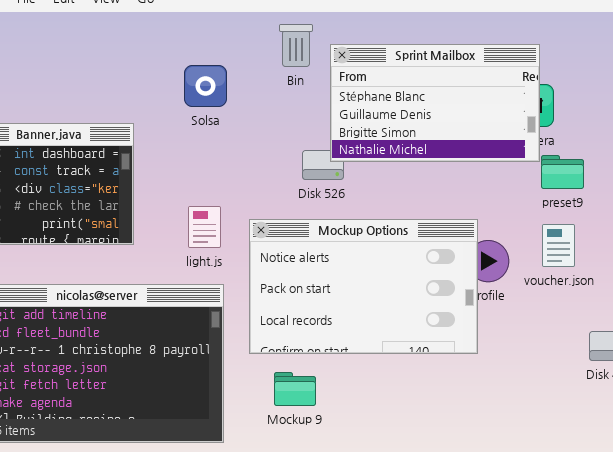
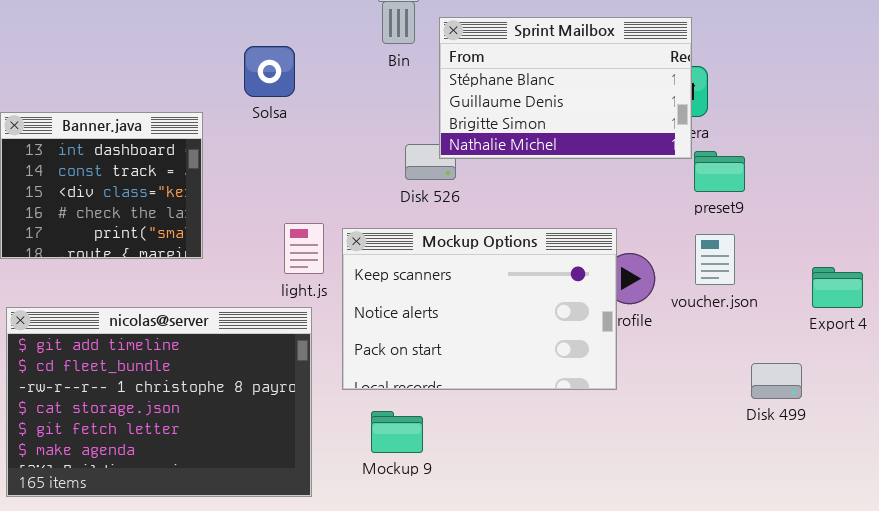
Solsa: [184,65,227,107] -> [244,46,295,97], moved
light.js: [188,206,221,248] -> [284,223,324,274], moved
Mockup Options: [249,219,478,354] -> [342,228,617,390], scrolled up 1 row

